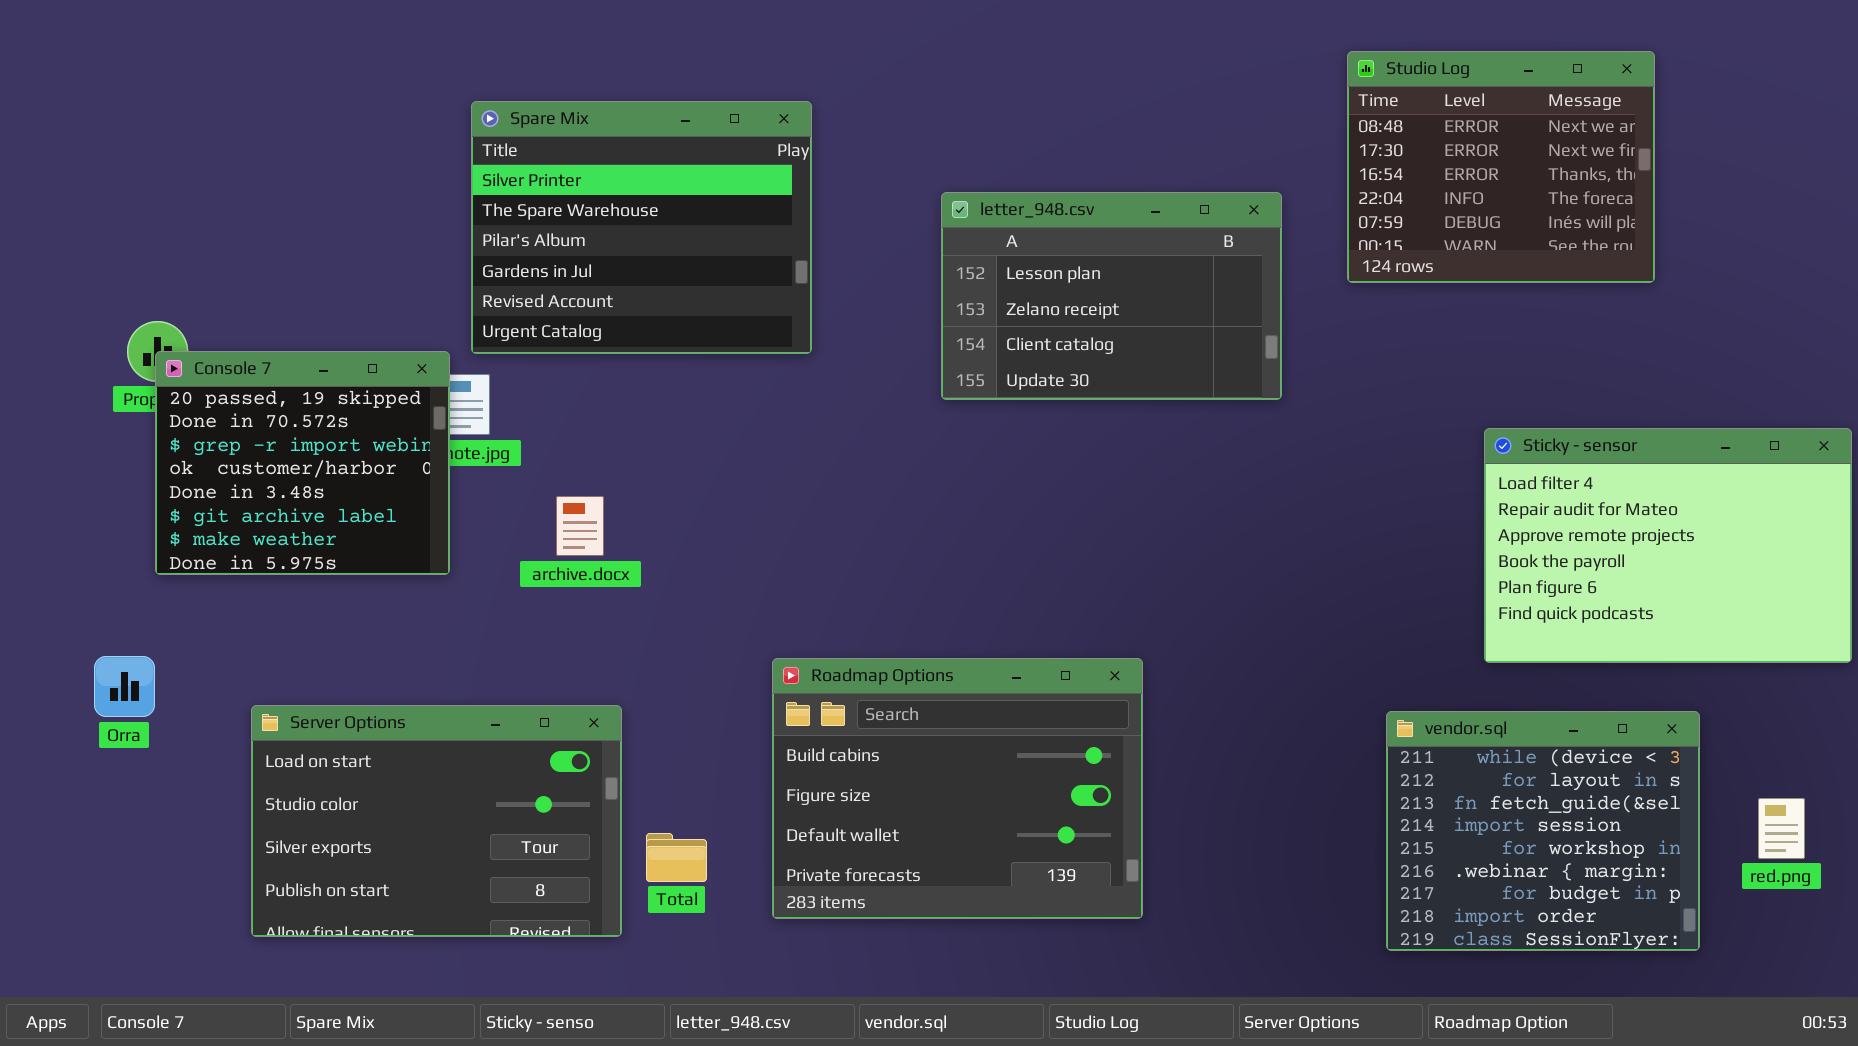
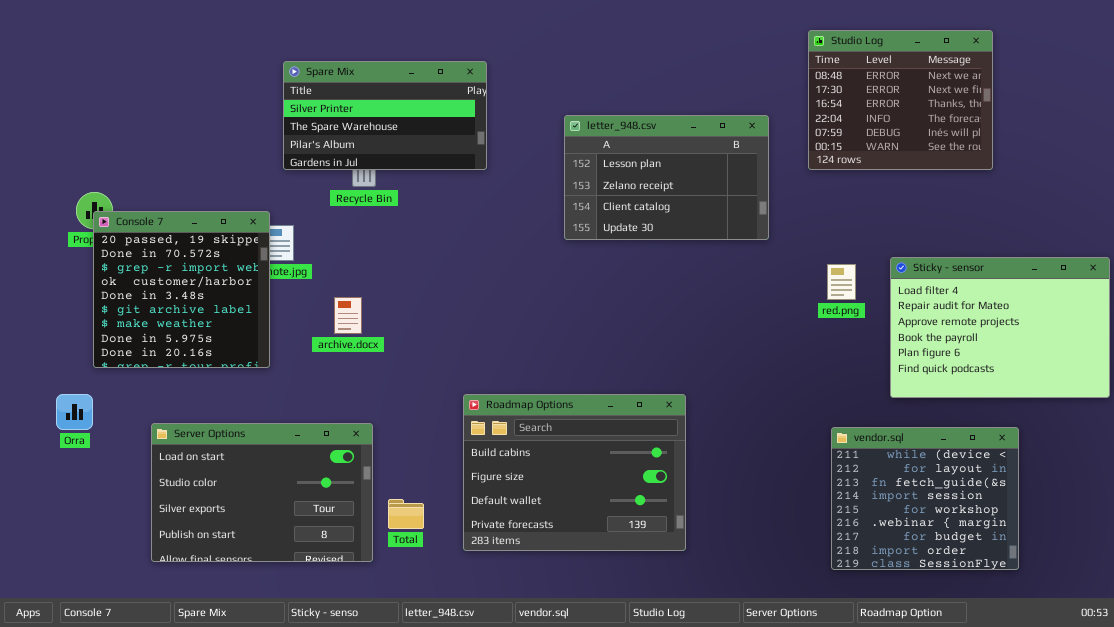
Spare Mix: [471,101,812,354] -> [283,61,487,170], resized
Console 7: [155,351,450,575] -> [93,211,270,368], resized
red.png: [1758,798,1805,859] -> [827,264,856,300], moved

